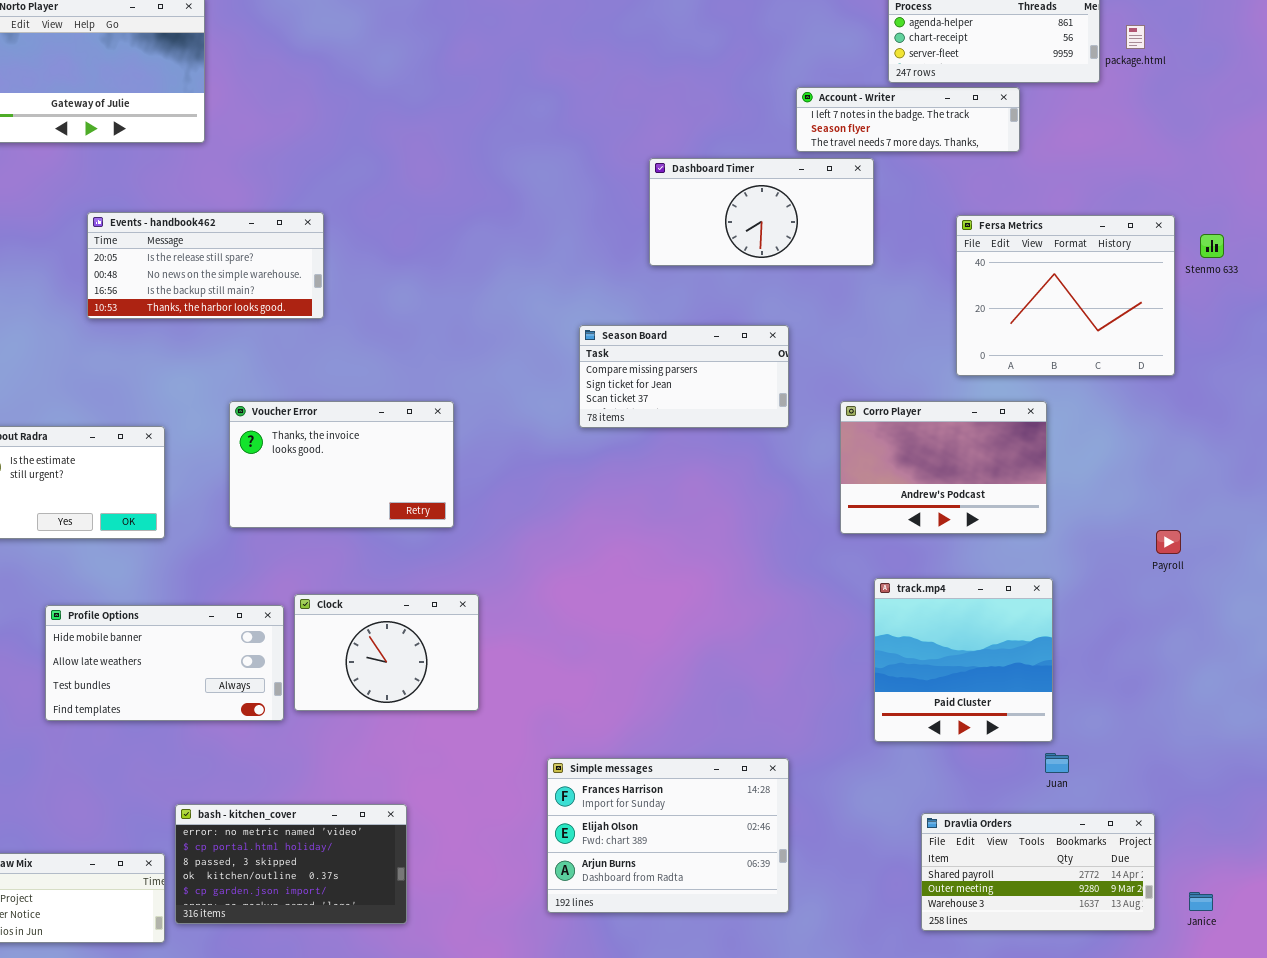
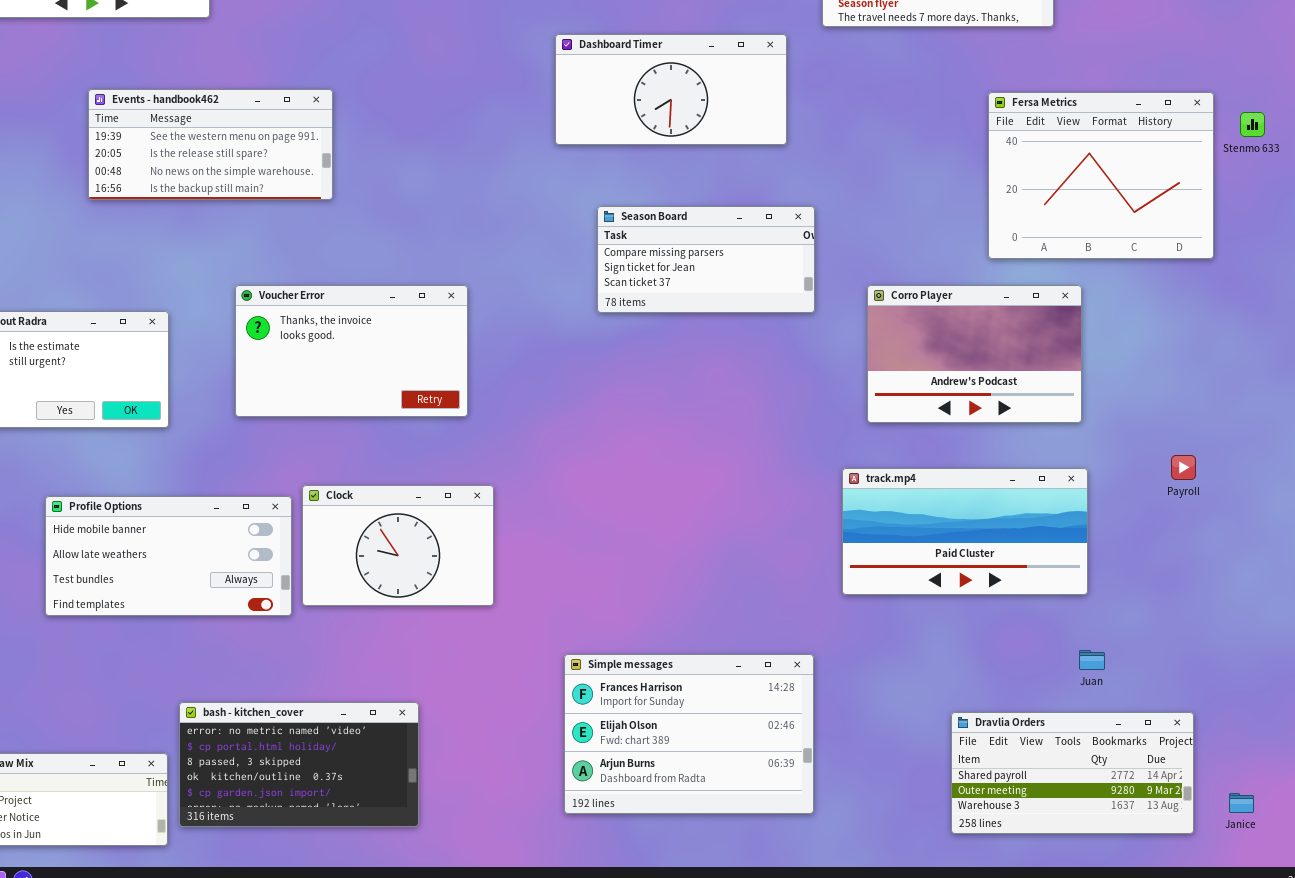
Dashboard Timer: [649,158,874,266] -> [555,34,787,145], moved
Events - handbook462: [87,212,324,319] -> [88,89,333,200], scrolled up 1 row
Payroll: [1156,530,1181,554] -> [1171,455,1196,480], moved
track.mp4: [874,578,1053,742] -> [842,468,1088,595], resized

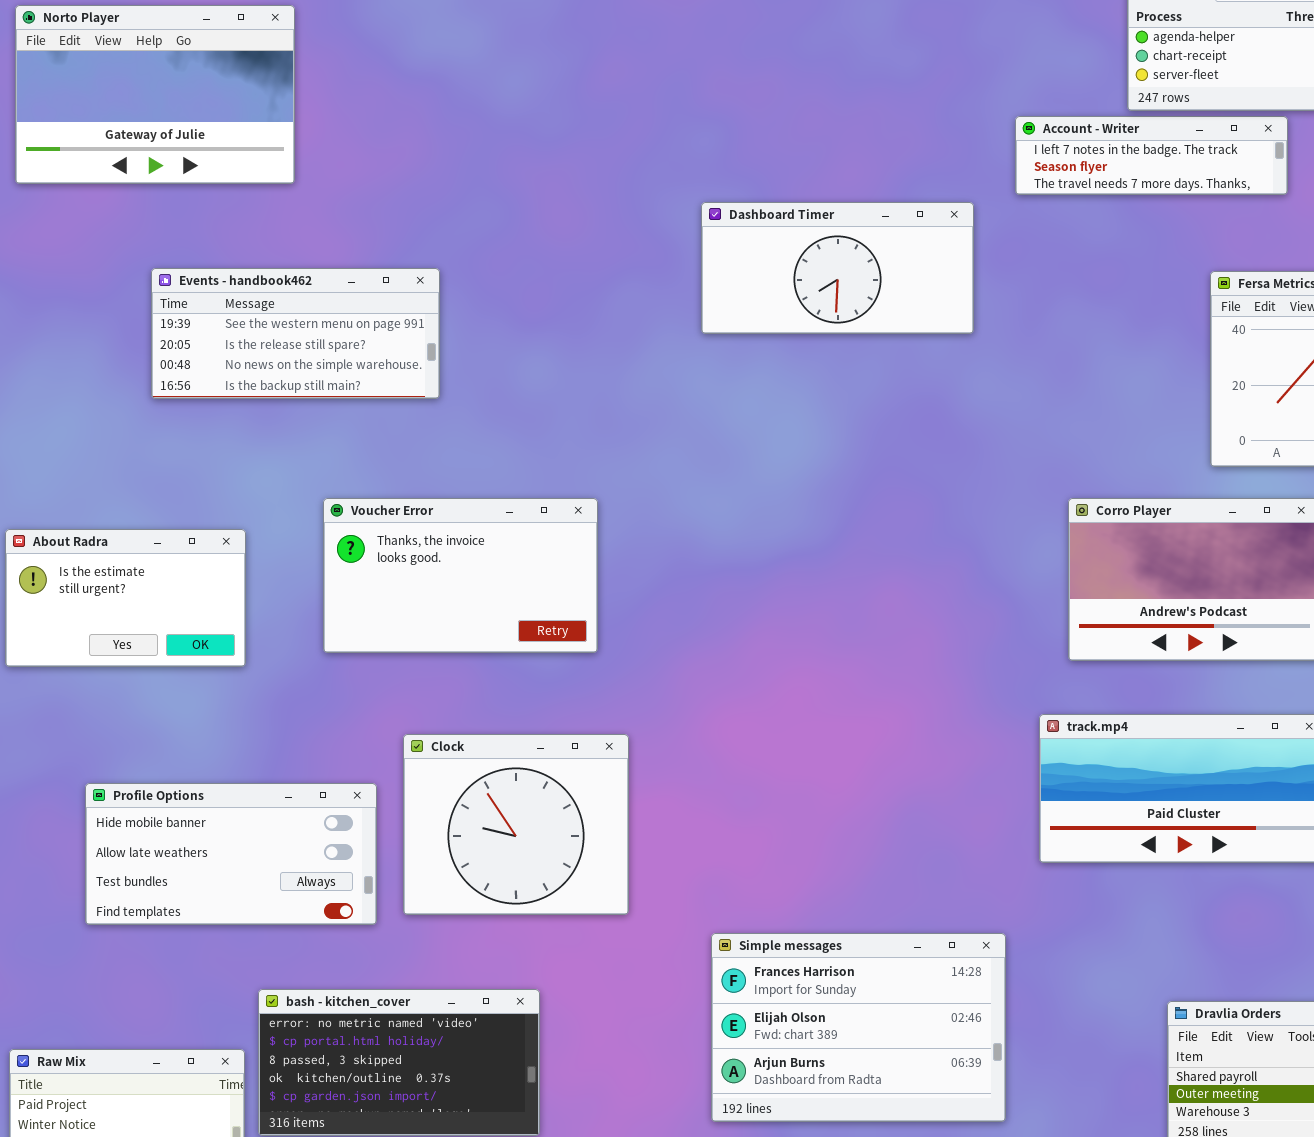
Season Board: [597,206,815,313] -> none, closed
Clock: [302,485,494,606] -> [403,734,629,915], resized
Profile Options: [45,496,292,616] -> [85,783,377,925], moved

